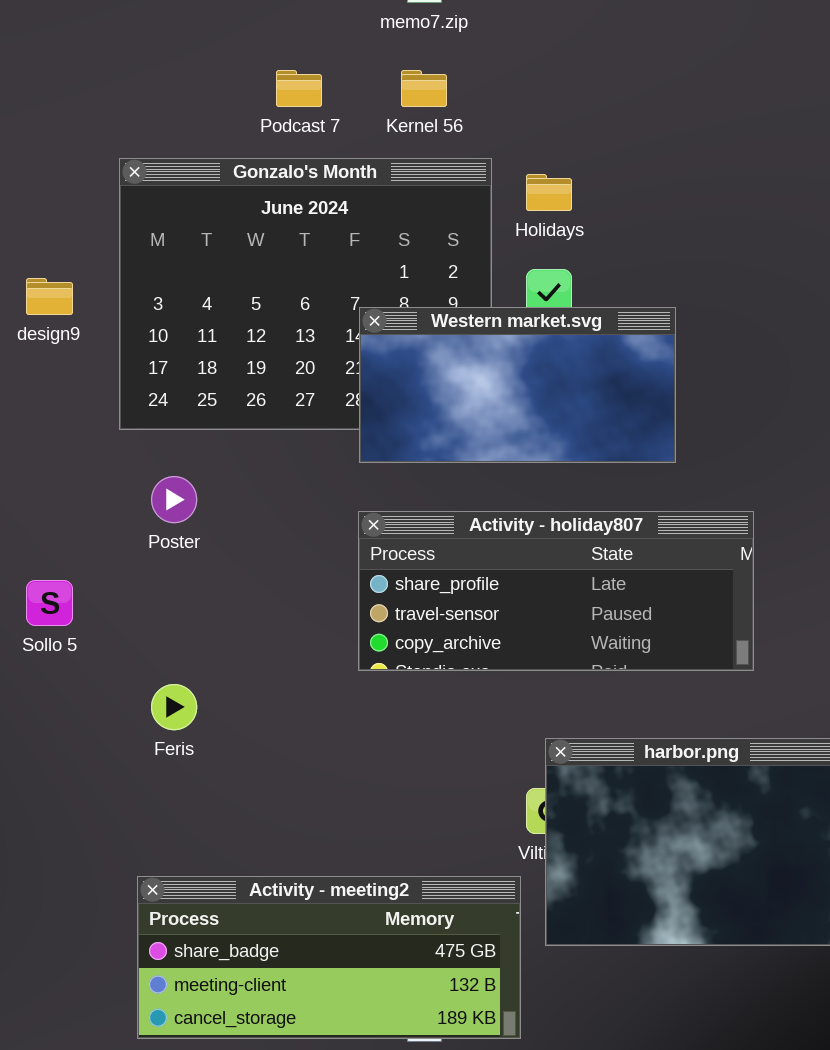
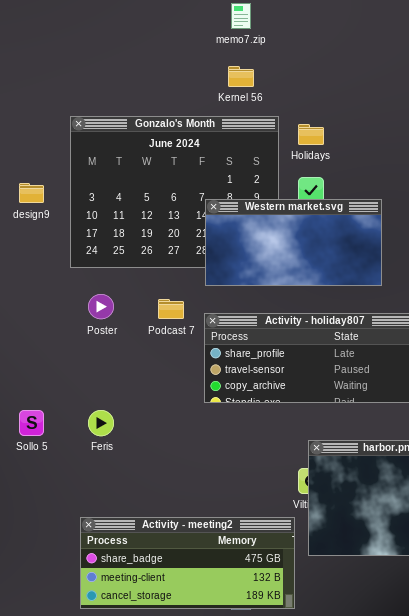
Podcast 7: [276,70,322,107] -> [158,299,184,319], moved
Sollo 5: [26,580,73,626] -> [19,410,44,436], moved

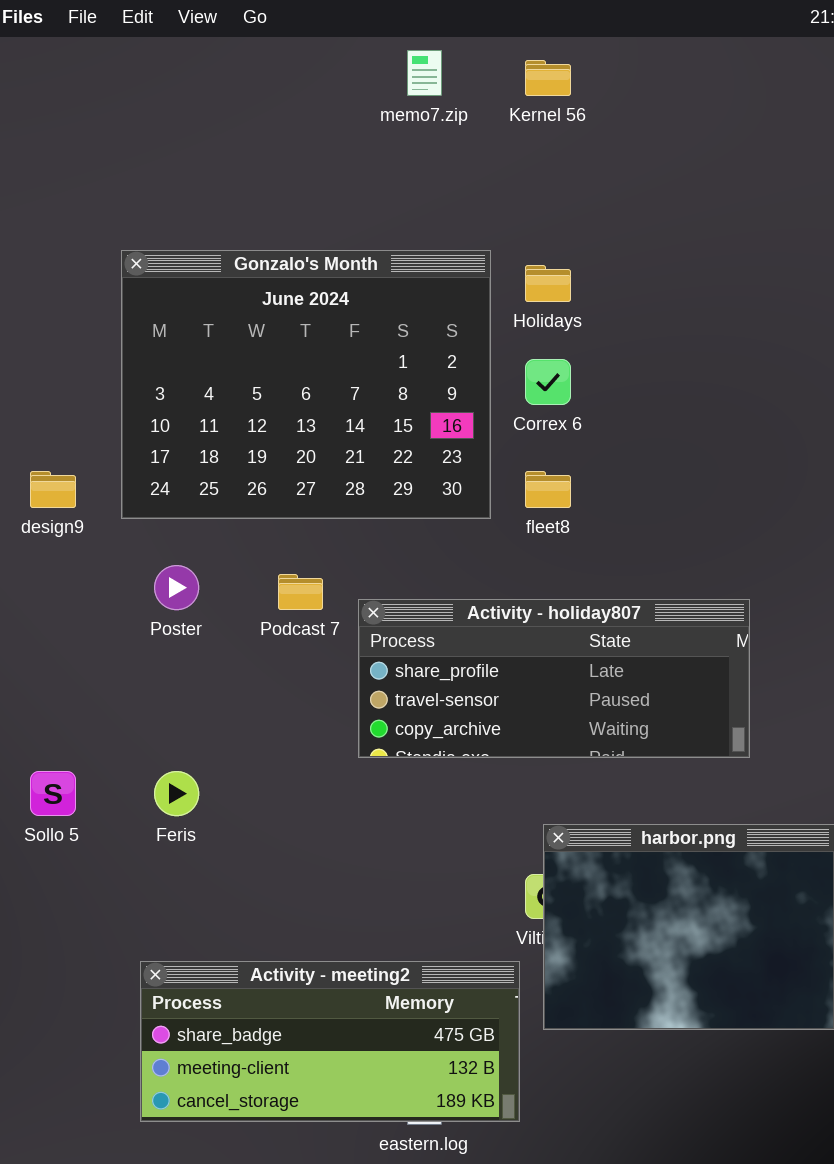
Kernel 56: [228,66,254,87] -> [525,60,571,96], moved
design9: [19,183,44,203] -> [30,471,76,508], moved
Western market.svg: [205,199,382,286] -> none, closed

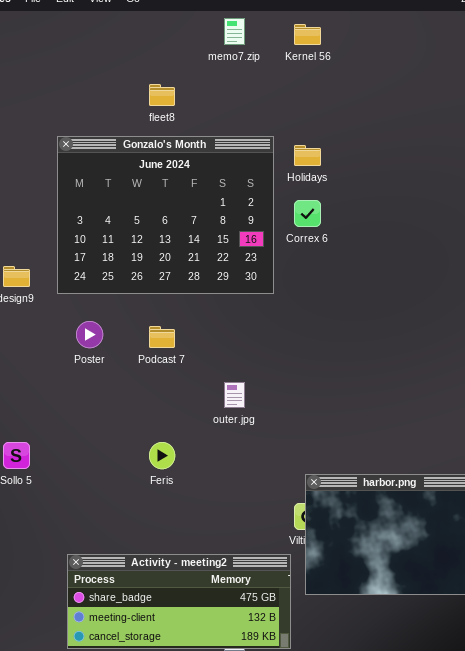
fleet8: [525,471,571,508] -> [149,84,175,106], moved
Activity - holiday807: [358,599,750,758] -> none, closed
Feris: [154,771,199,816] -> [149,442,175,469], moved

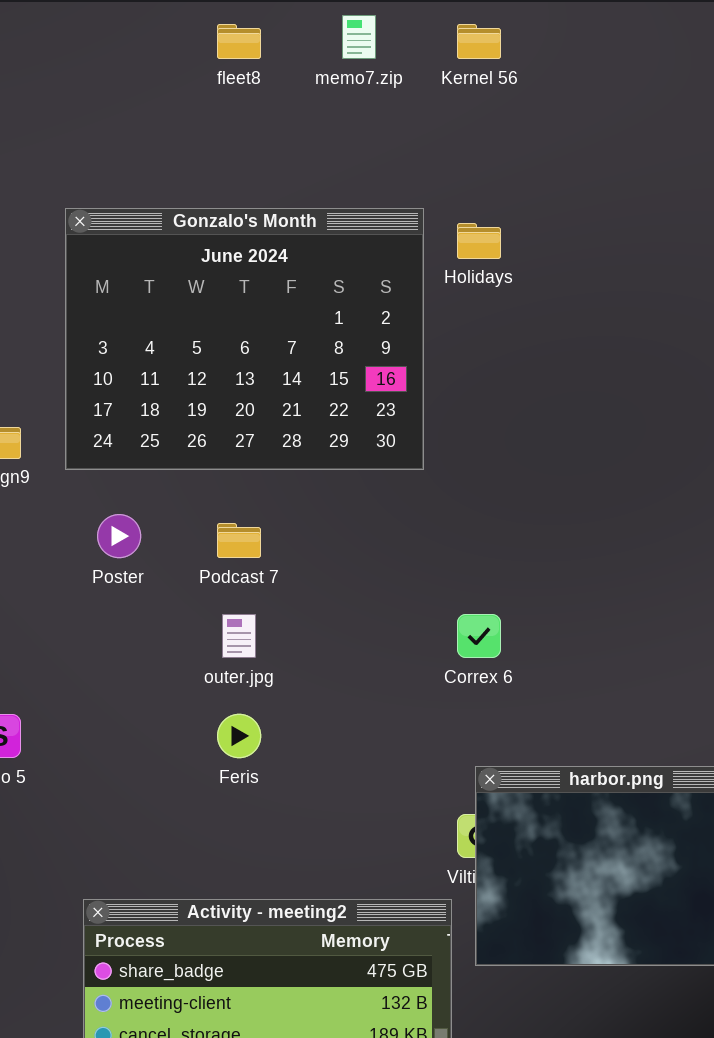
fleet8: [149,84,175,106] -> [217,24,261,59], moved
Correx 6: [294,200,321,227] -> [457,614,501,658], moved
outer.jpg: [224,382,245,408] -> [222,614,256,658], moved

